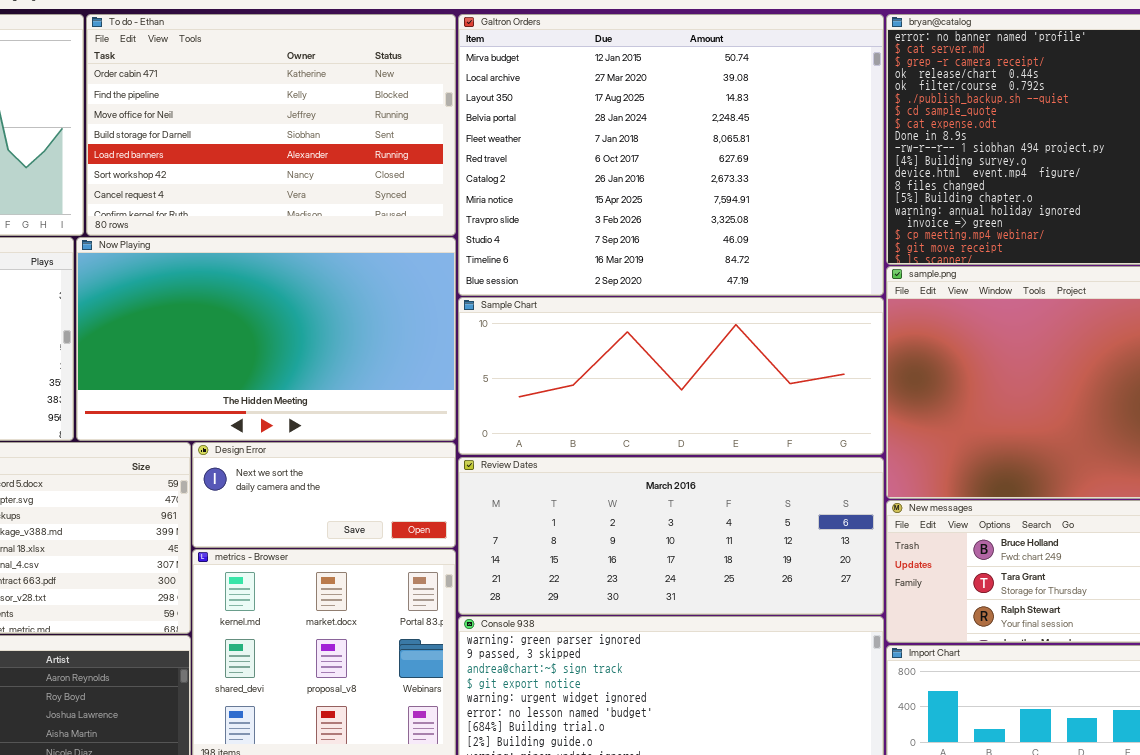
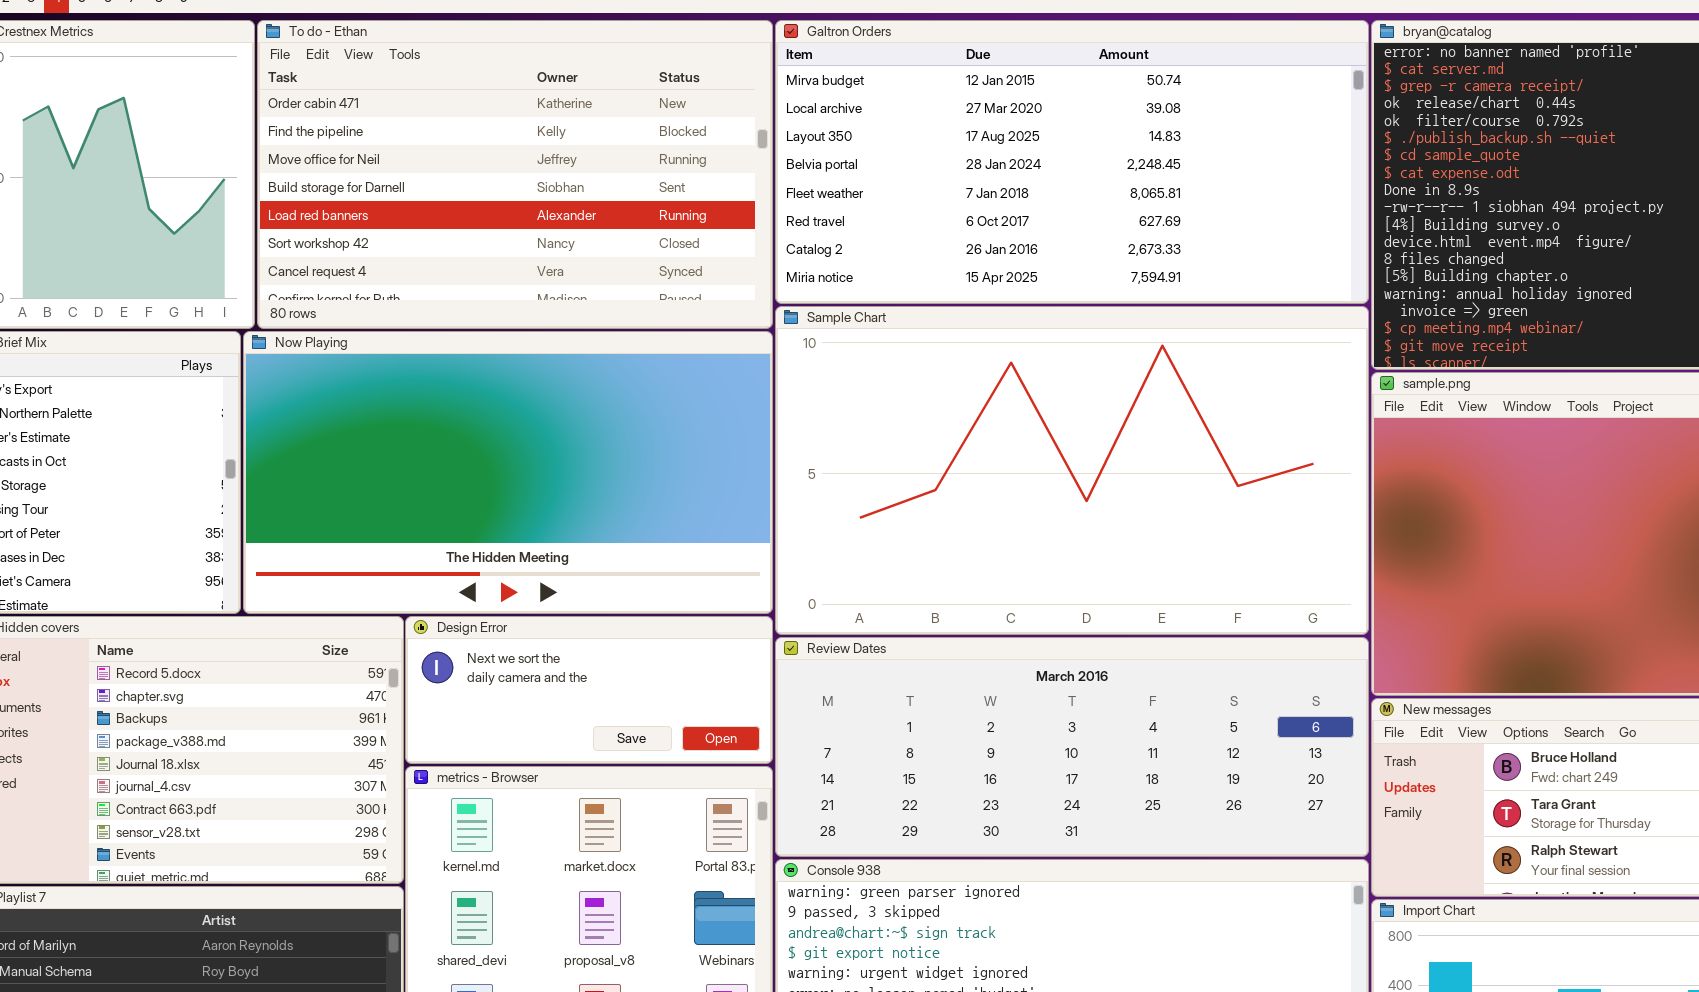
Galtron Orders: [458,14,884,296] -> [775,20,1369,304], resized
Sample Chart: [458,297,884,455] -> [775,306,1369,635], resized

